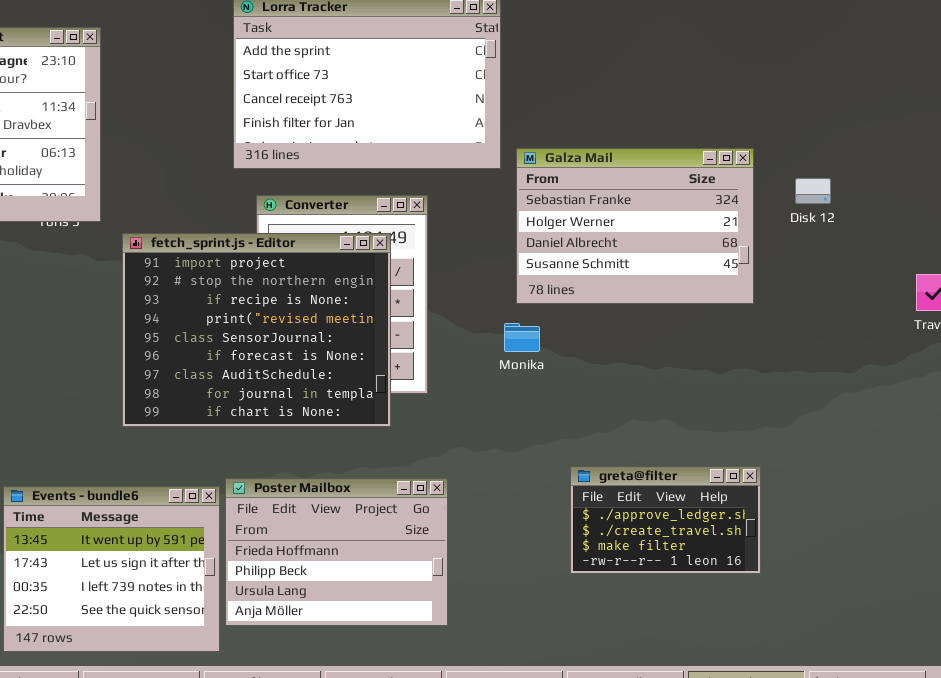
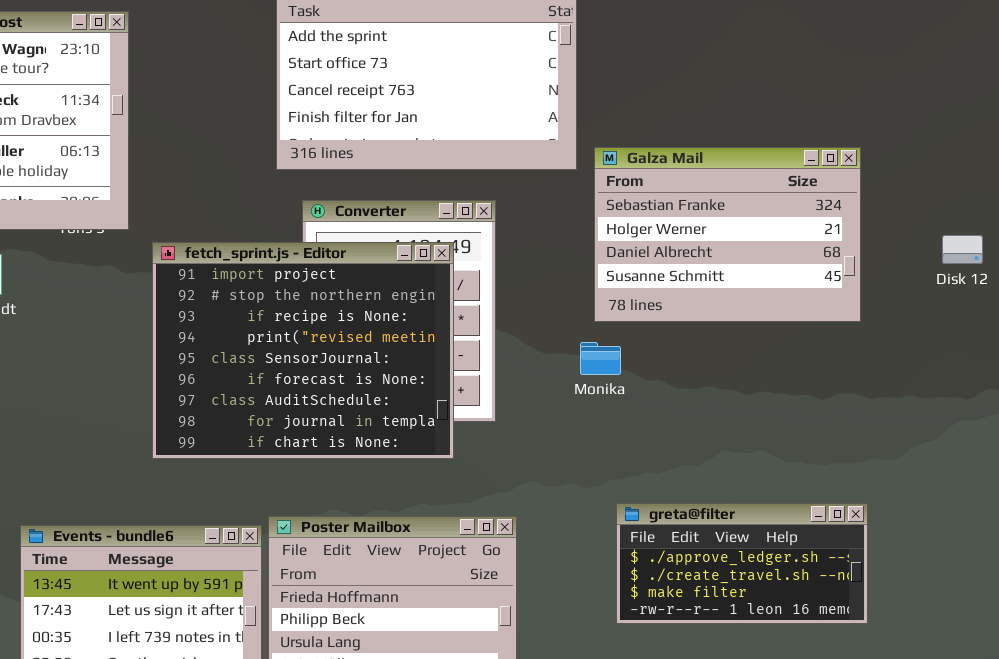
Disk 12: [795,178,831,204] -> [942,235,983,264], moved
greta@filter: [570,466,761,574] -> [616,503,868,624], resized

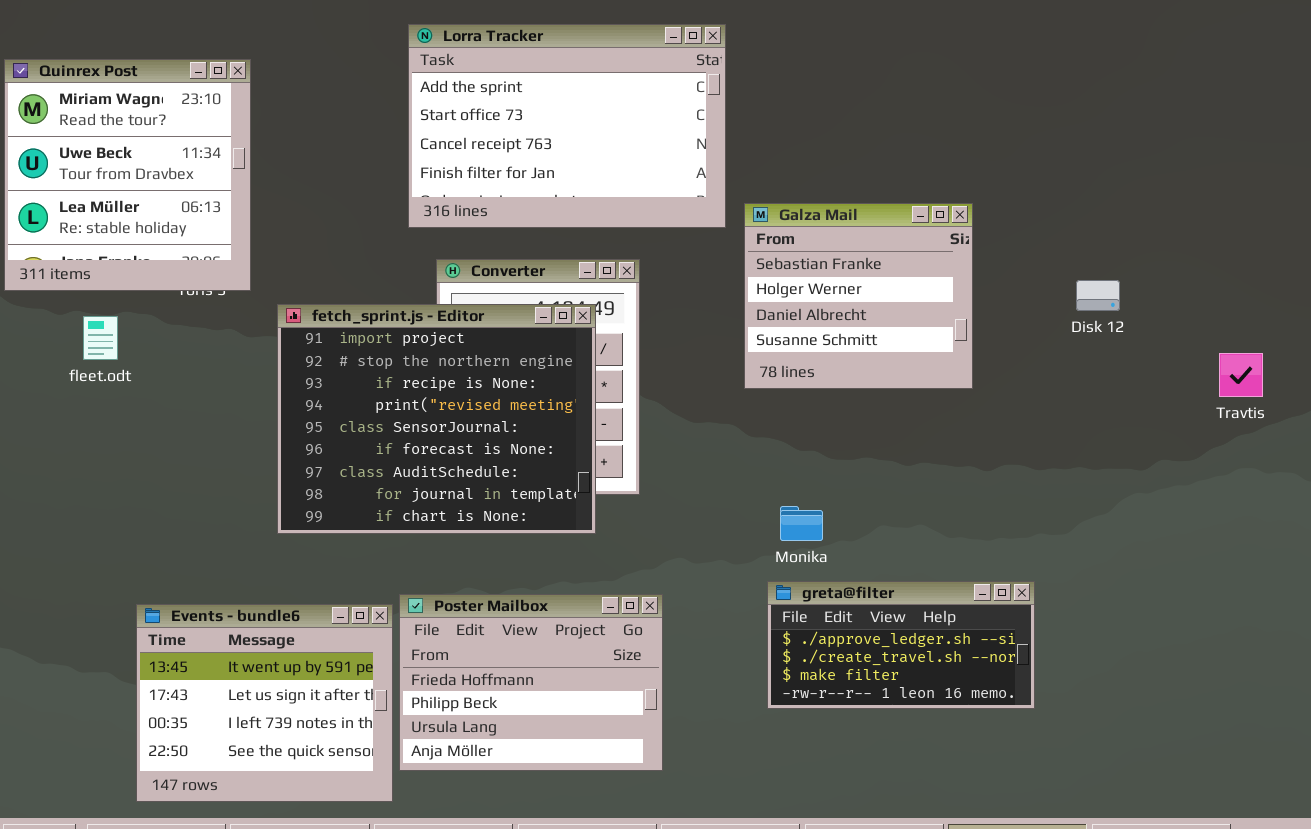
Galza Mail: [594,147,861,322] -> [744,203,973,389], resized
Disk 12: [942,235,983,264] -> [1076,280,1120,311], moved
Monika: [580,342,621,375] -> [780,506,823,541], moved

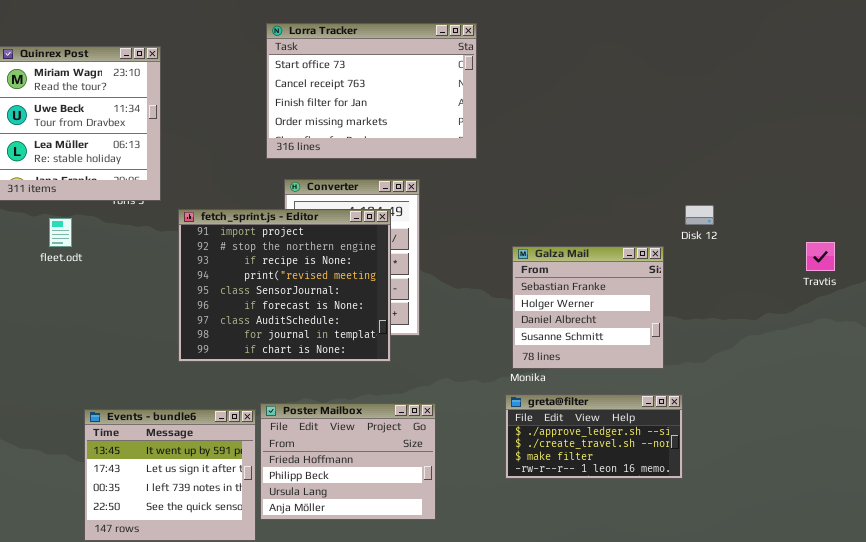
Lorra Tracker: [408,24,726,228] -> [266,23,477,159], scrolled down 1 row
Galza Mail: [744,203,973,389] -> [512,246,664,369], moved
Disk 12: [1076,280,1120,311] -> [685,205,714,225], moved

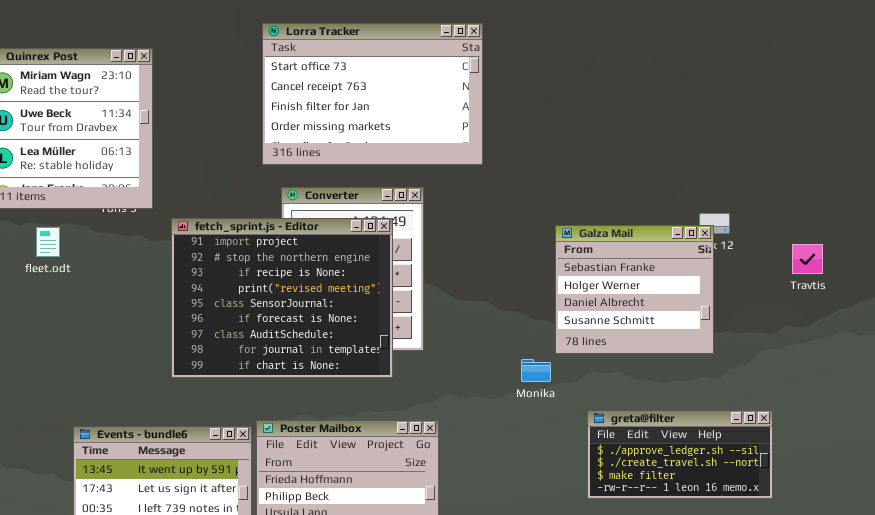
Travtis: [806,242,835,271] -> [792,244,823,274], moved
Galza Mail: [512,246,664,369] -> [555,225,714,354], moved
greta@filter: [505,394,683,479] -> [587,410,773,499], moved

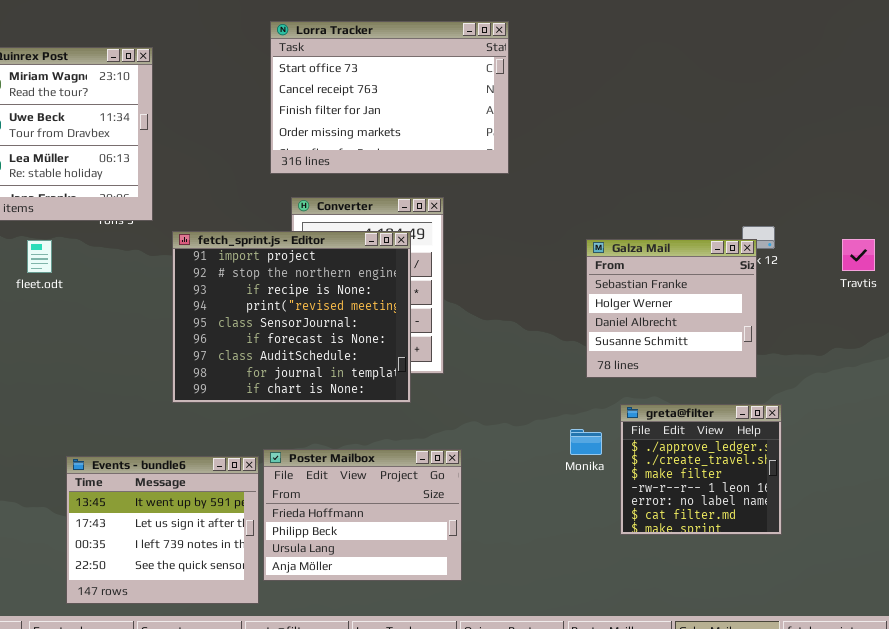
Travtis: [792,244,823,274] -> [842,239,875,271], moved
Monika: [521,359,551,382] -> [570,429,602,455], moved
greta@filter: [587,410,773,499] -> [620,404,782,535], resized

